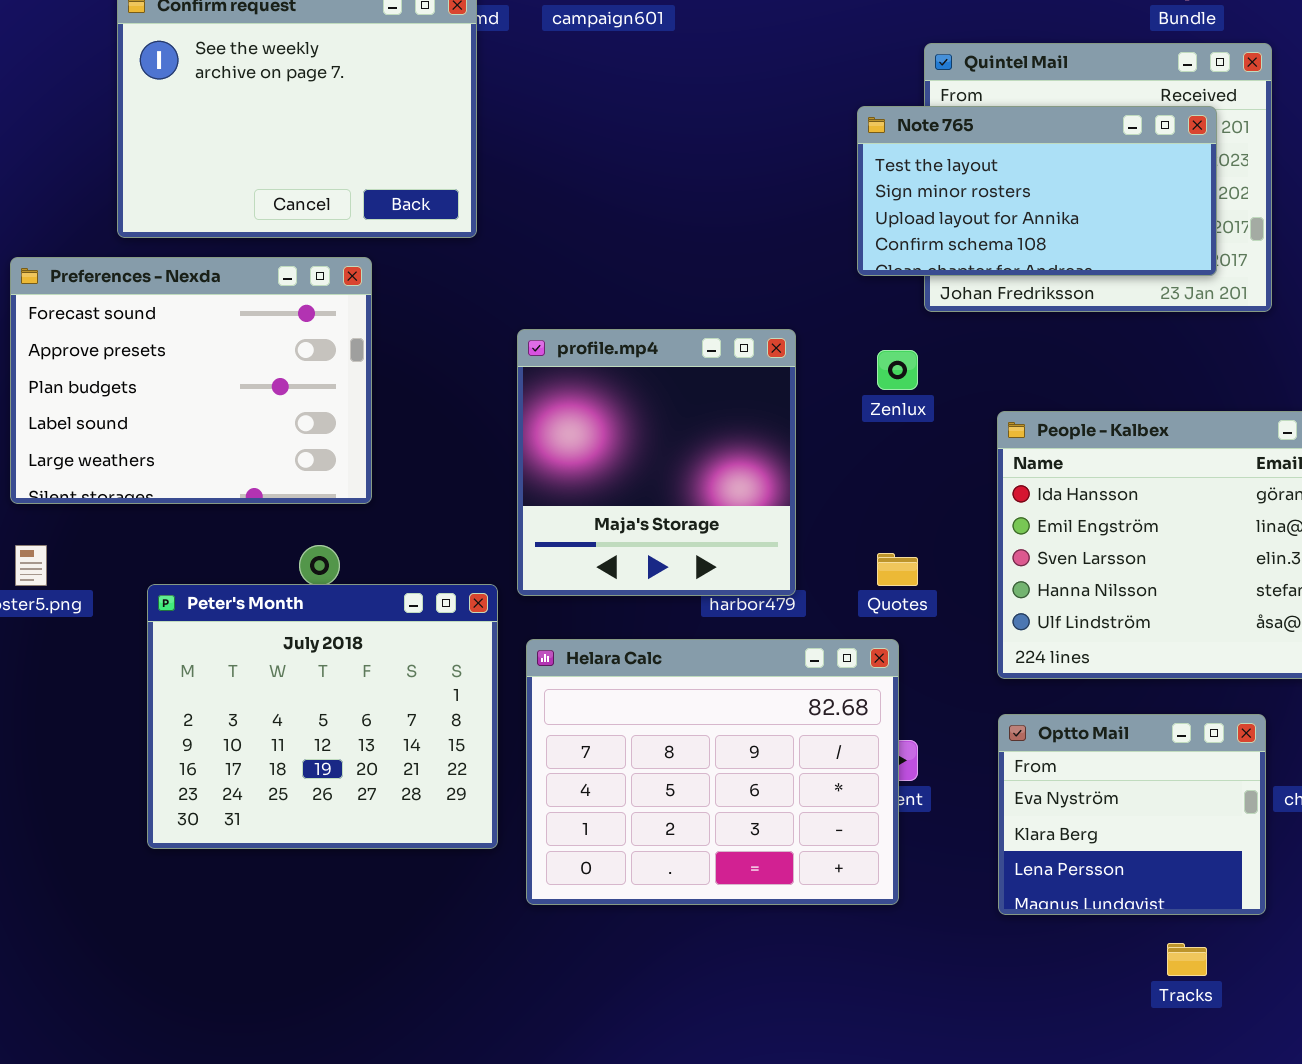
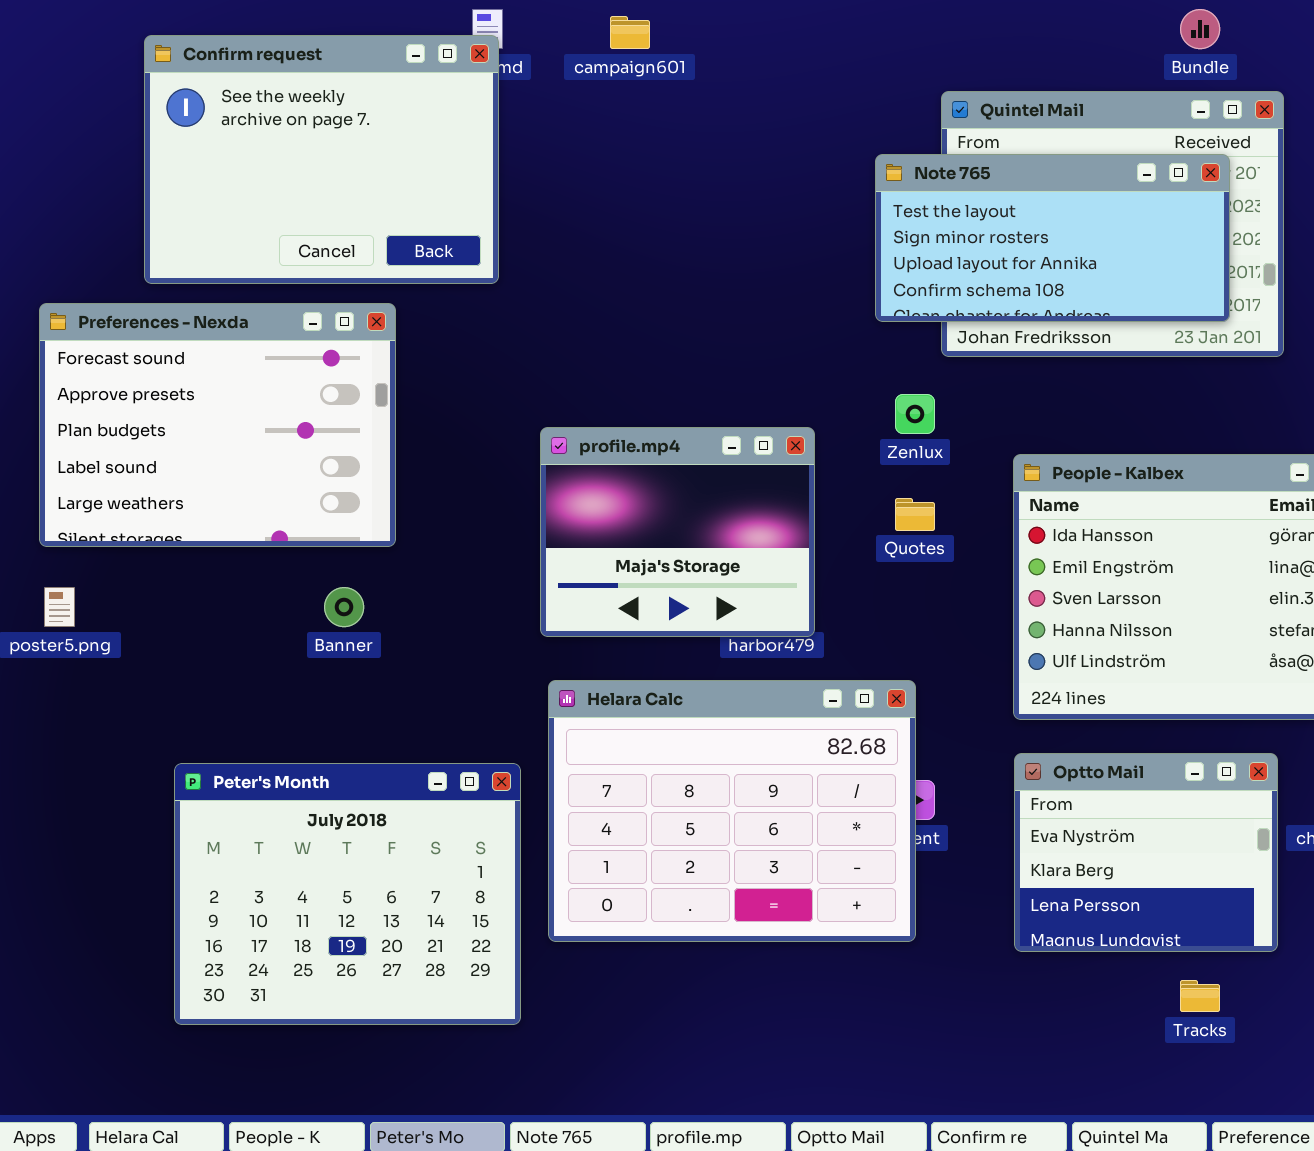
profile.mp4: [517,329,796,596] -> [540,427,815,637], resized
Quotes: [877,553,918,586] -> [895,498,935,531], moved
Peter's Month: [147,584,498,849] -> [174,763,521,1025], moved

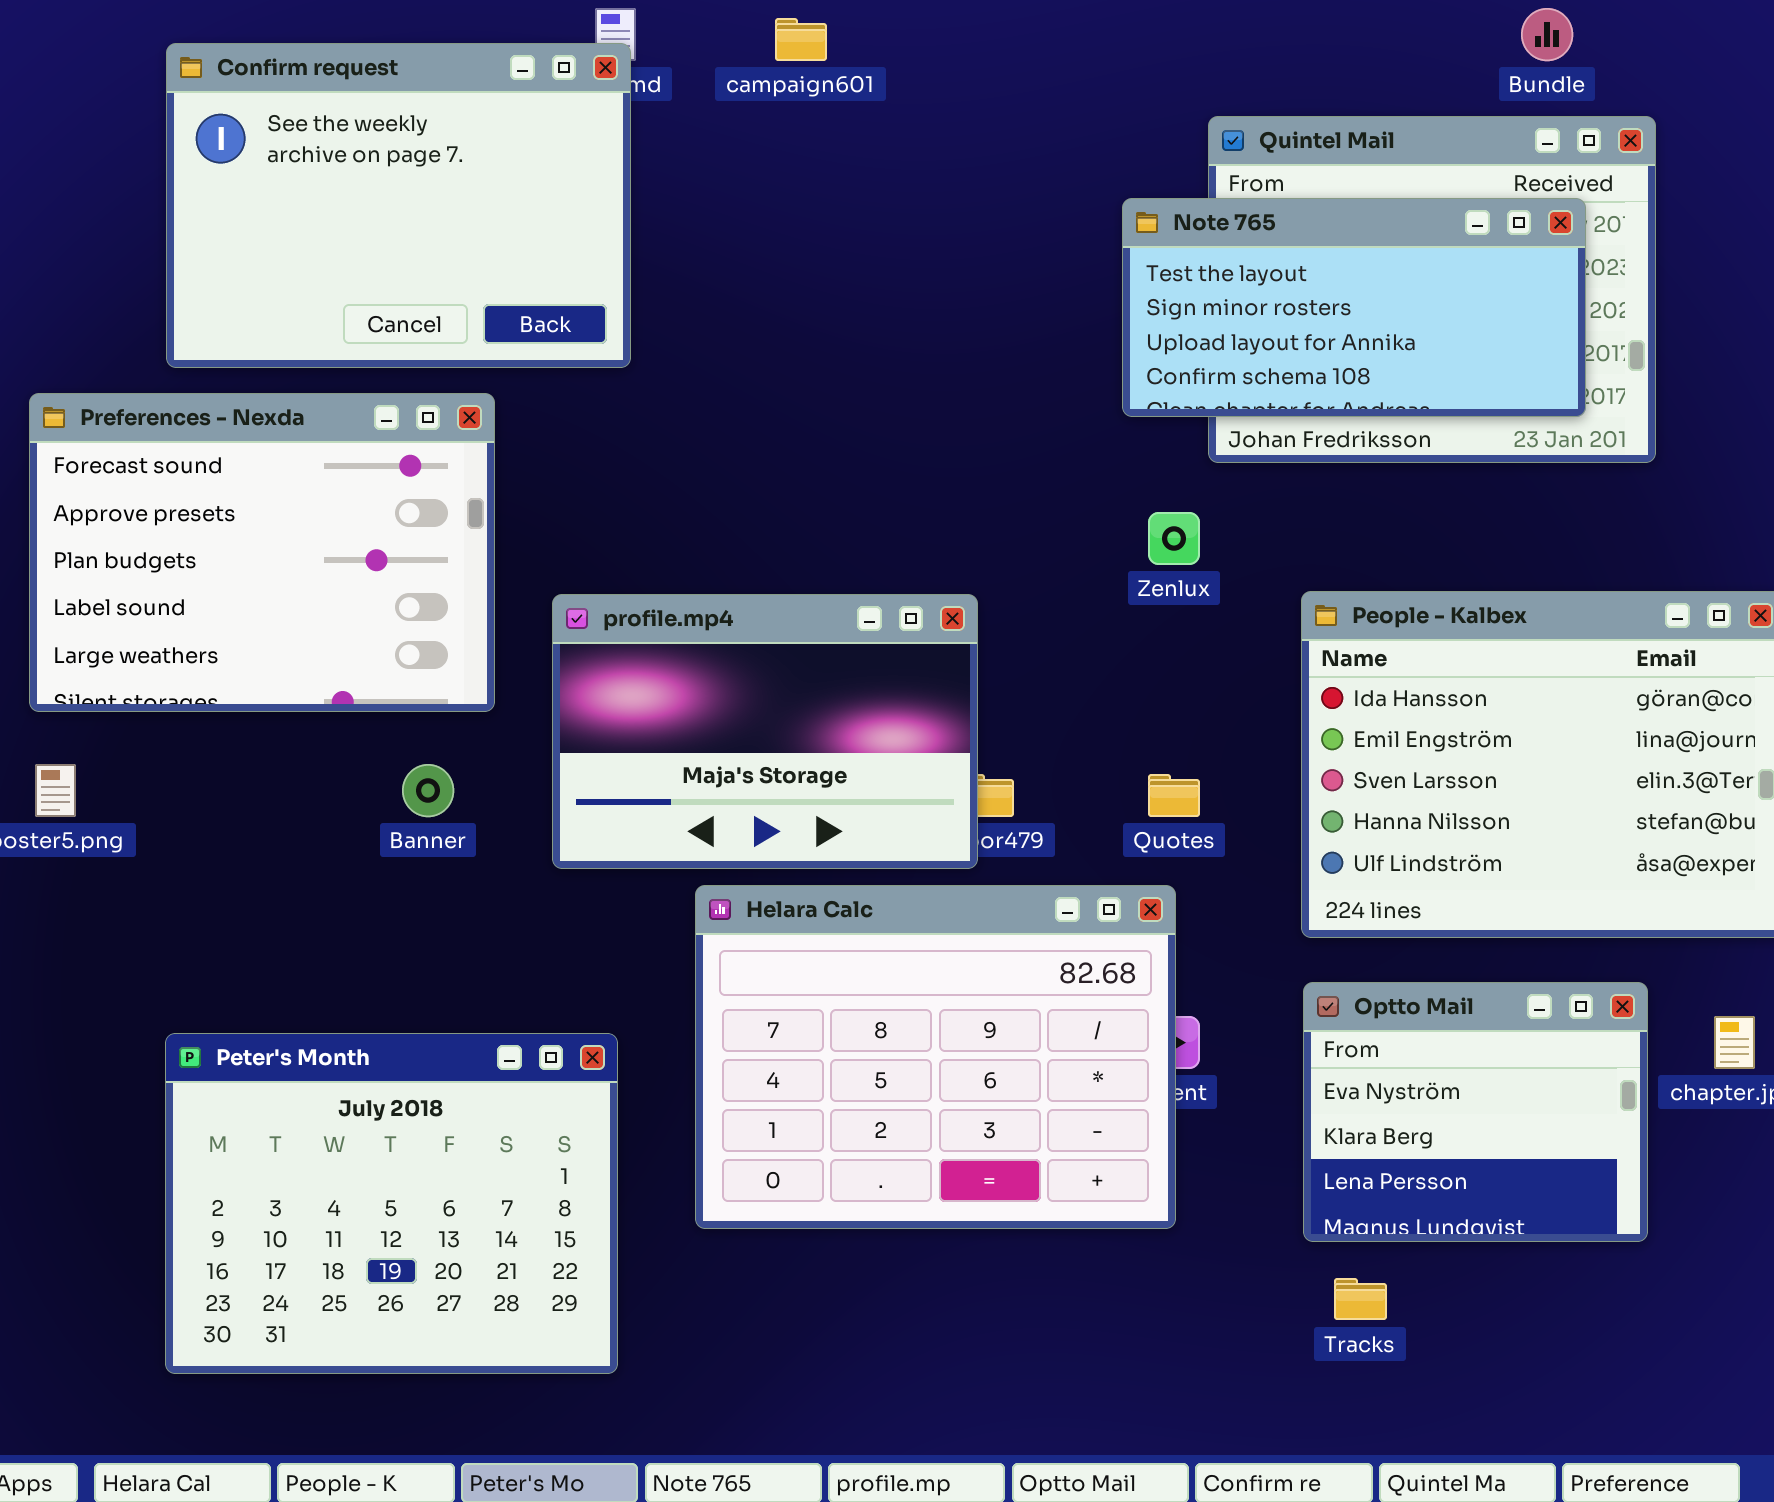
profile.mp4: [540,427,815,637] -> [552,594,978,869], moved, resized
Quotes: [895,498,935,531] -> [1148,774,1200,817], moved
Peter's Month: [174,763,521,1025] -> [165,1033,618,1374], moved
Tracks: [1180,980,1220,1012] -> [1334,1278,1387,1320], moved

